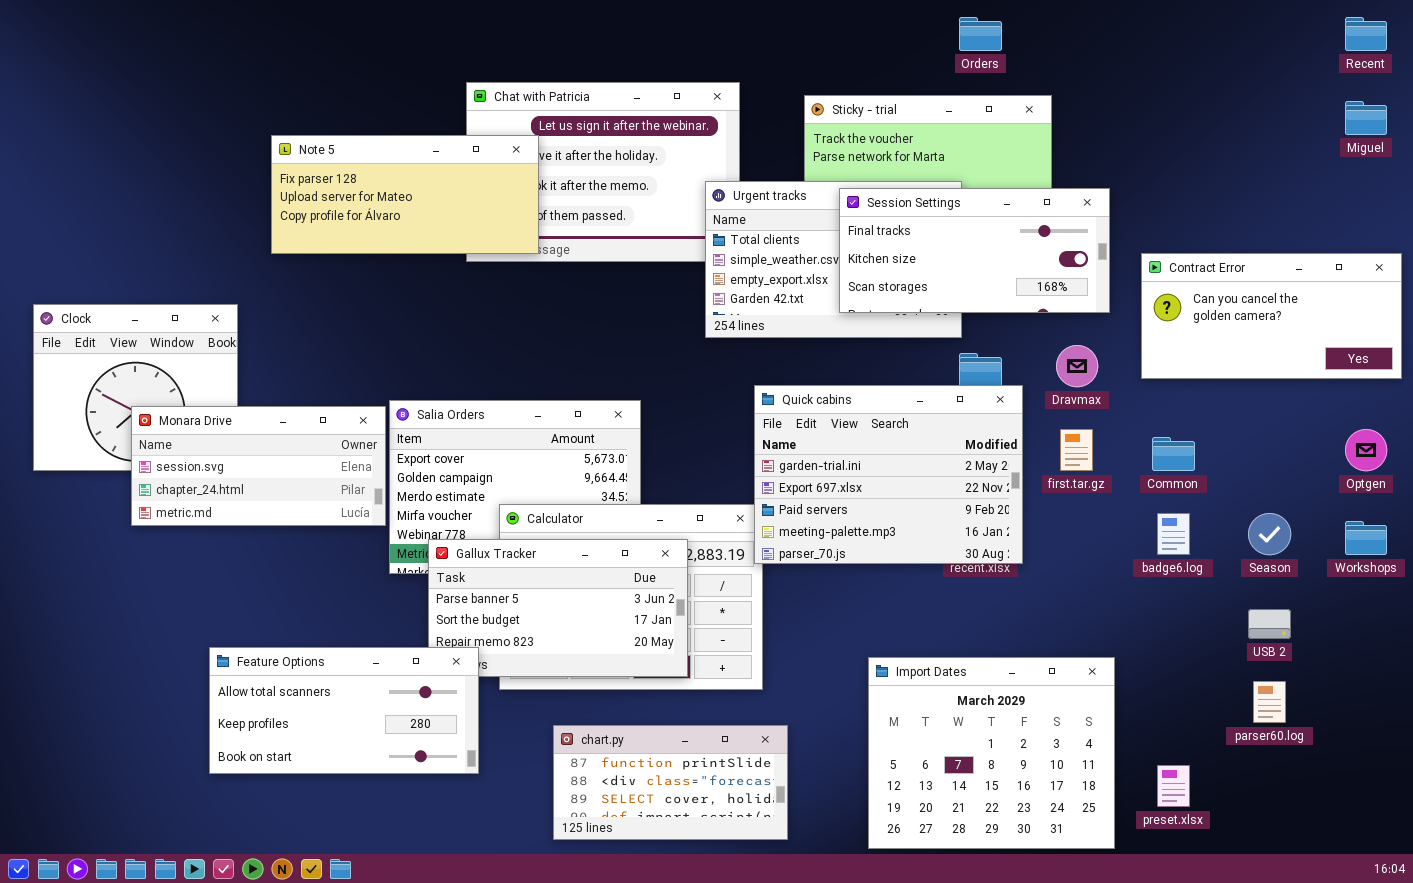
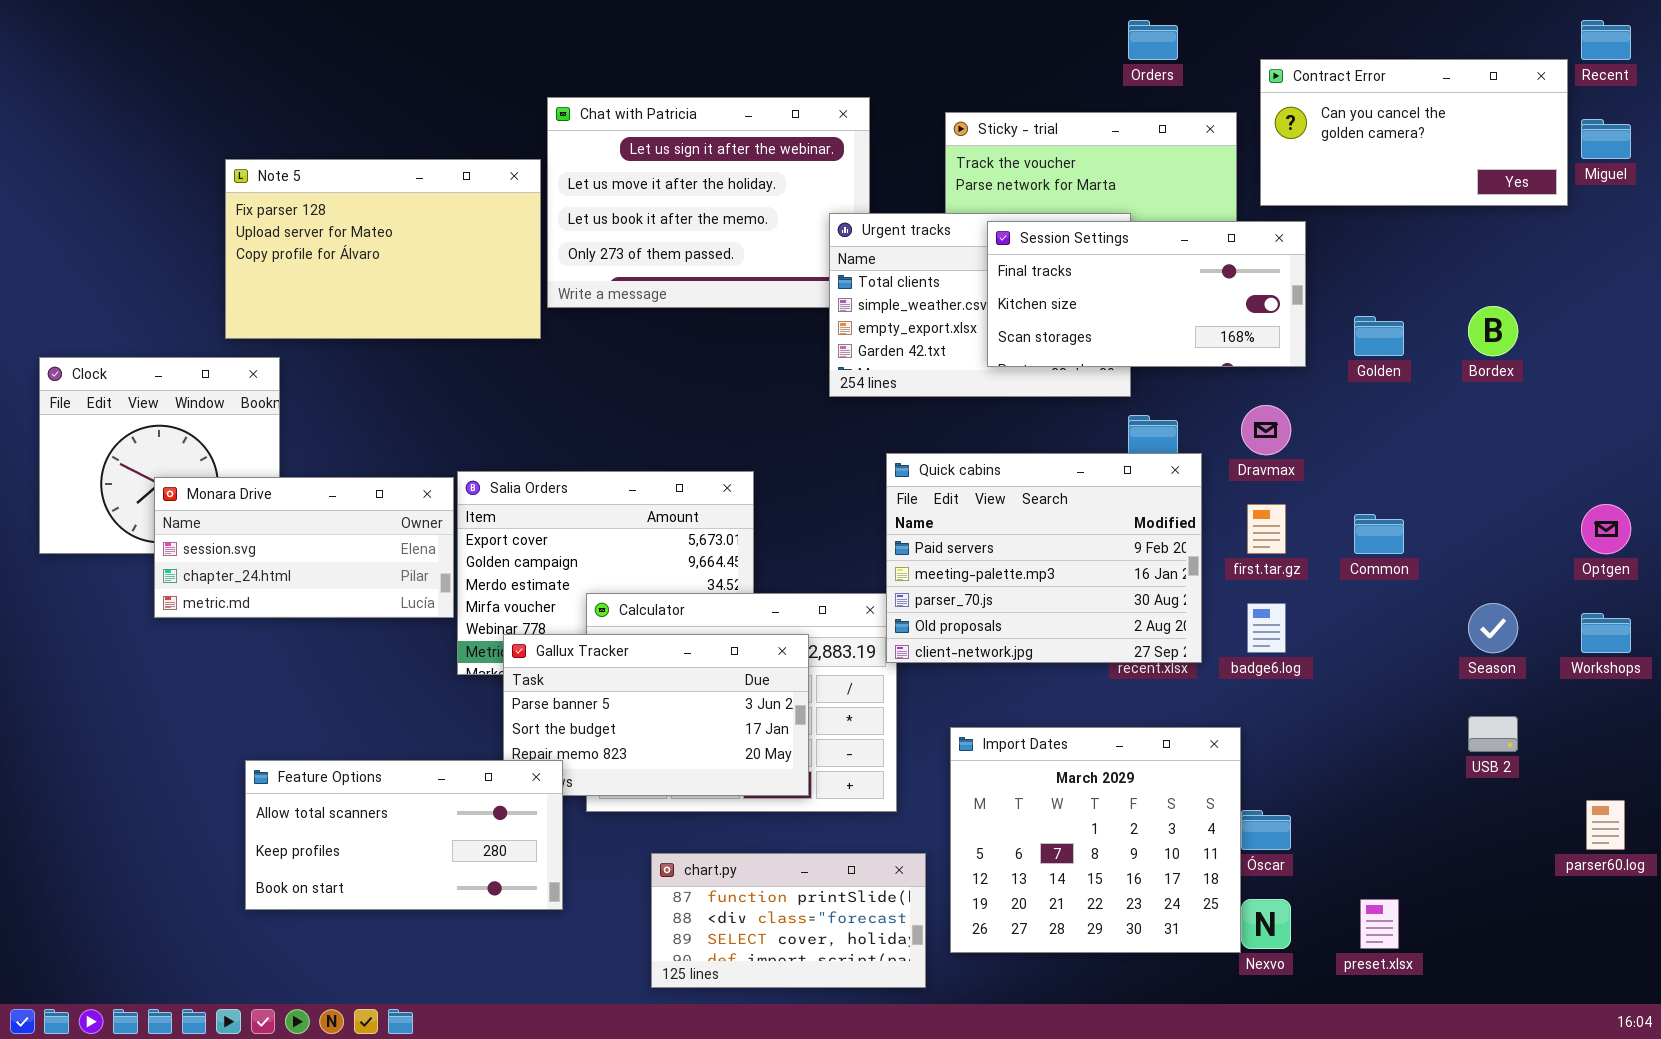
Note 5: [271,135,539,254] -> [225,159,541,339], moved, resized
Contract Error: [1141,253,1402,379] -> [1260,59,1568,206], moved
Quick cabins: [754,385,1023,564] -> [886,453,1202,663], scrolled down 2 rows
badge6.log: [1157,513,1190,555] -> [1247,603,1286,653], moved
Import Dates: [868,657,1115,849] -> [950,727,1241,953], moved
parser60.log: [1253,681,1286,723] -> [1586,800,1625,850], moved

